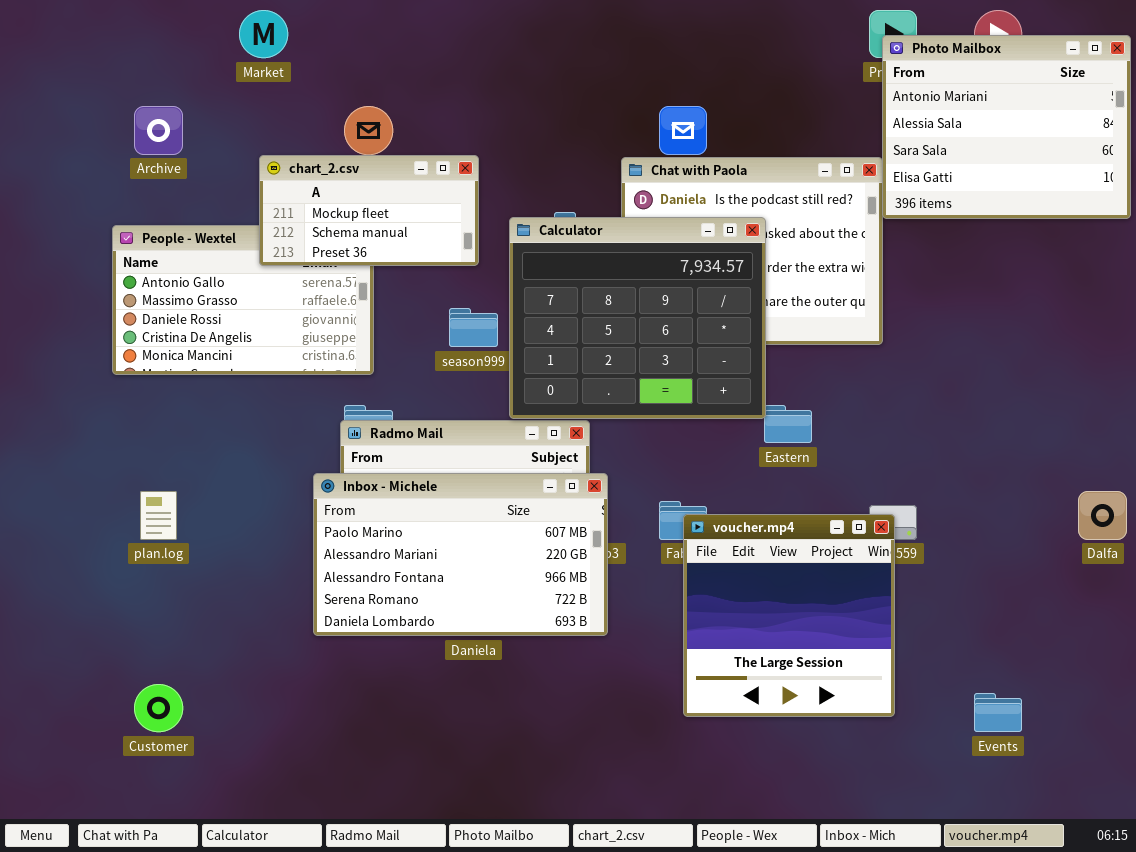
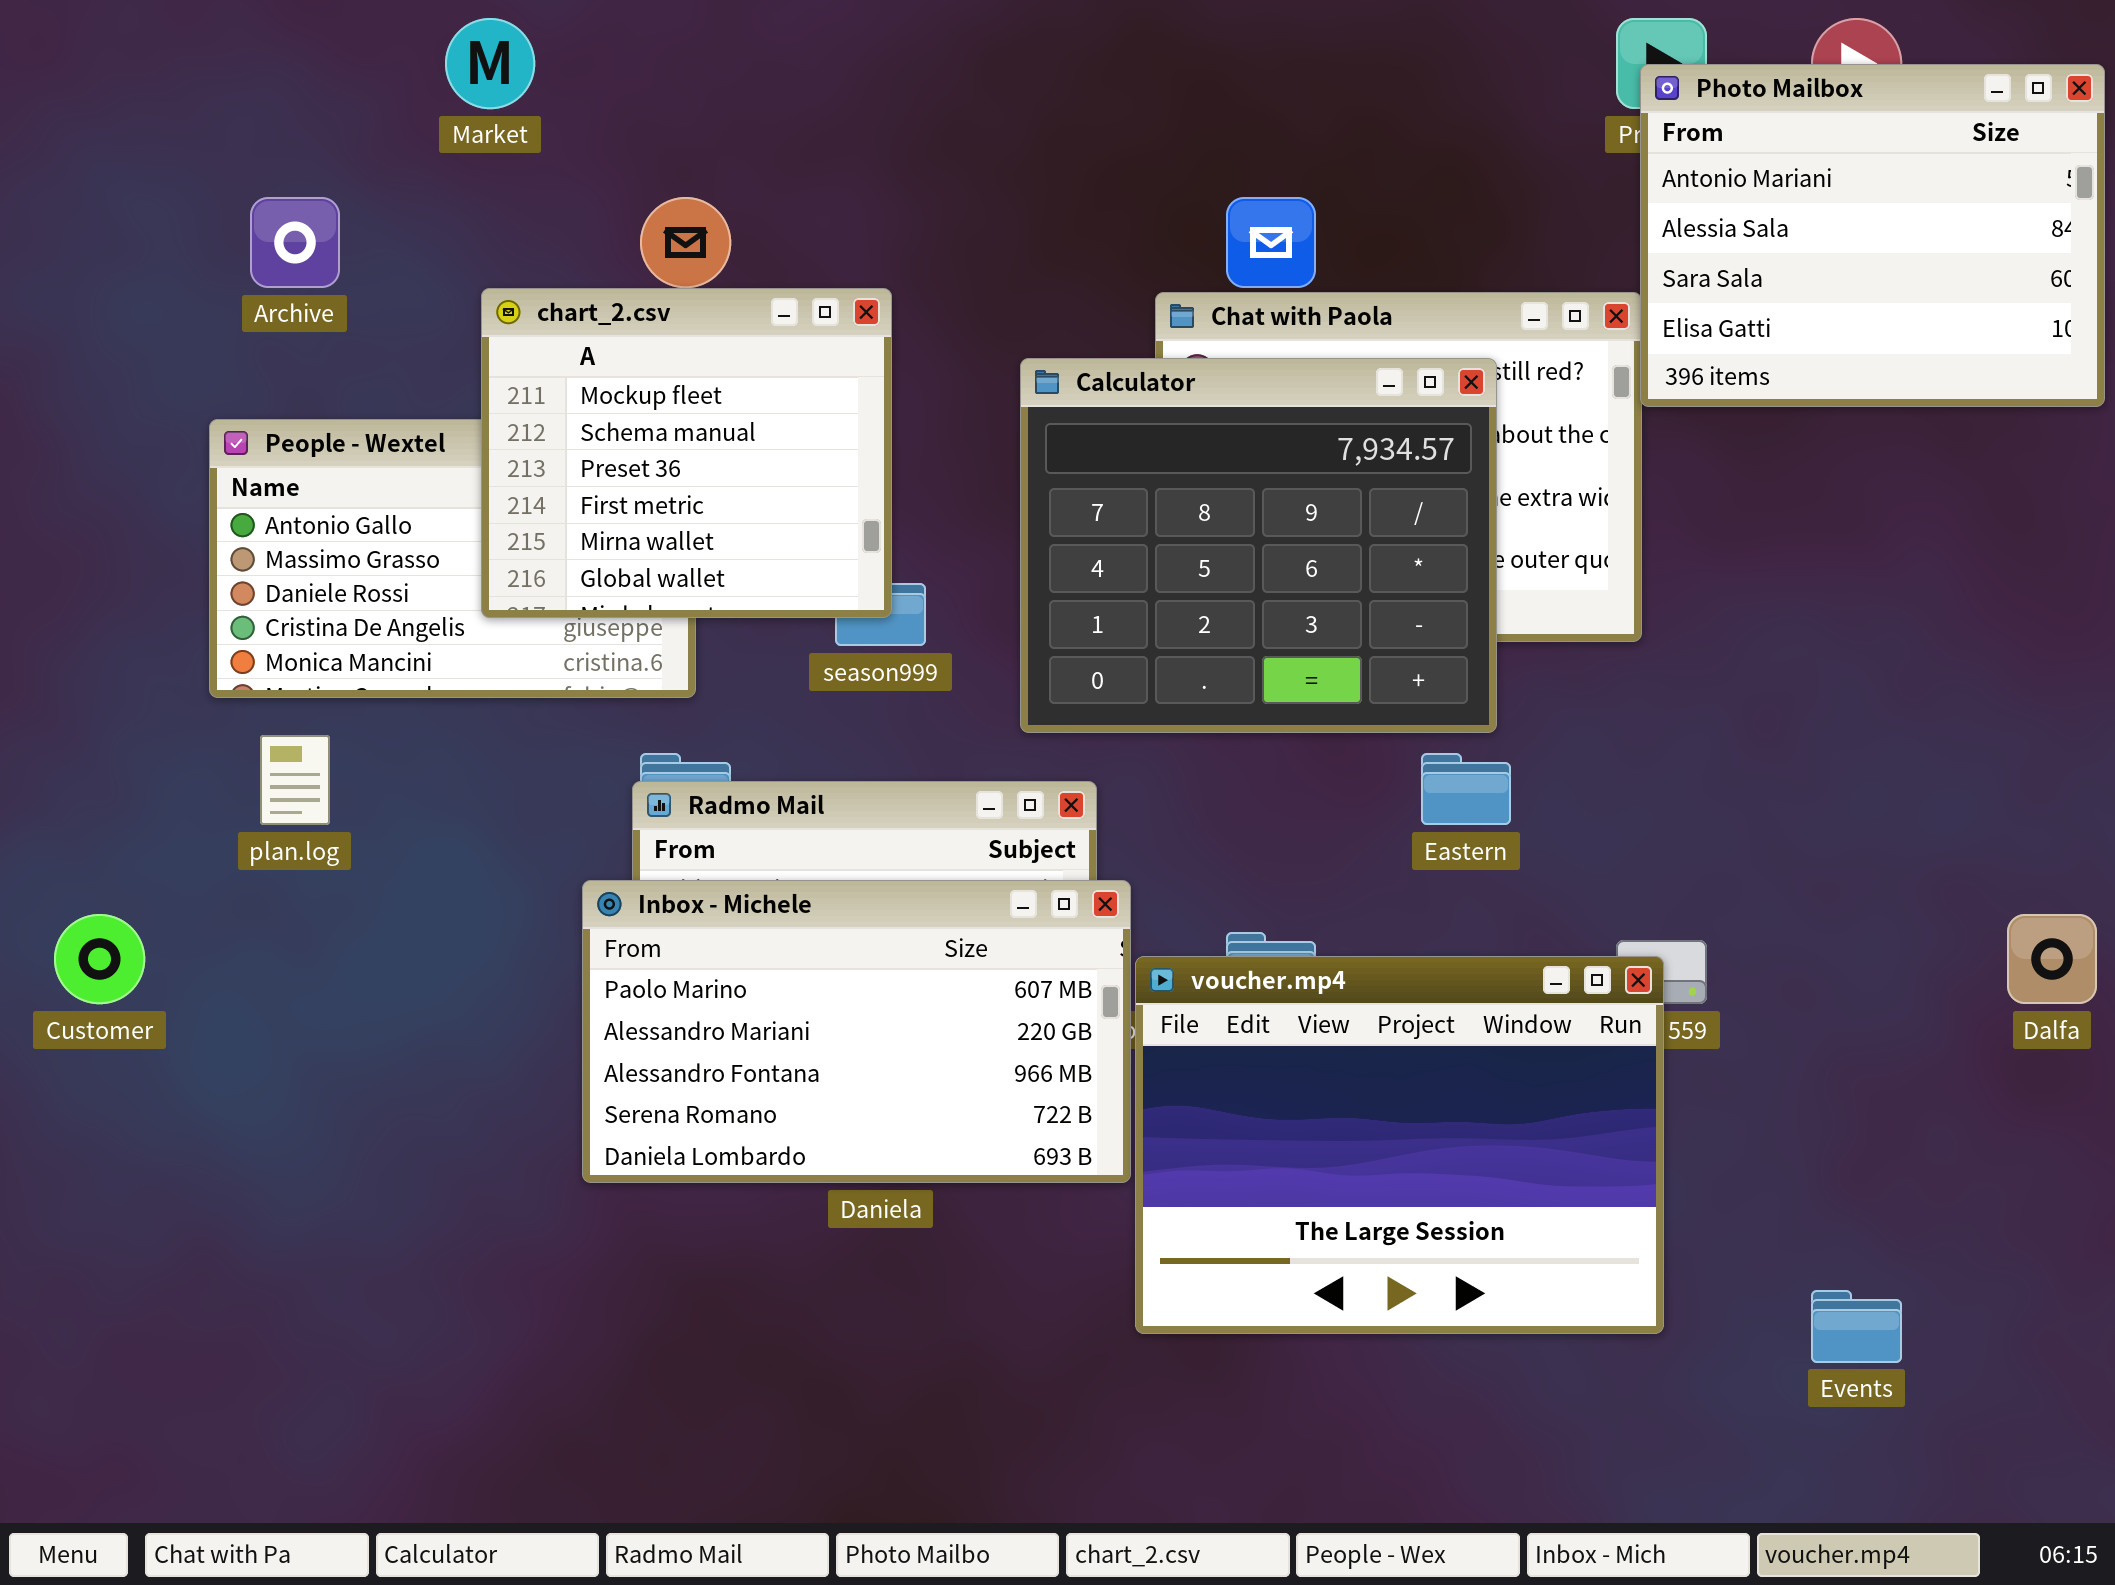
chart_2.csv: [259,155,479,266] -> [481,288,892,618], resized
Calculator: [509,217,766,419] -> [1020,358,1497,733], moved
plan.log: [140,491,177,540] -> [260,735,330,825], moved
voucher.mp4: [683,514,895,717] -> [1135,956,1664,1334], resized
Customer: [134,684,183,732] -> [54,914,145,1004], moved

